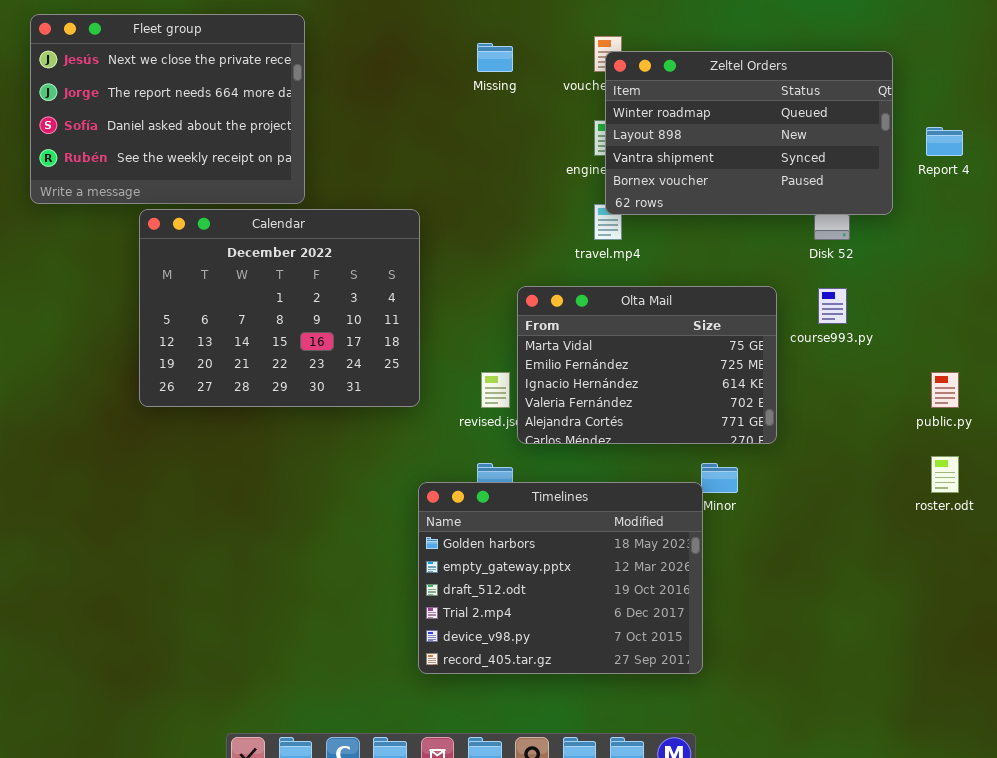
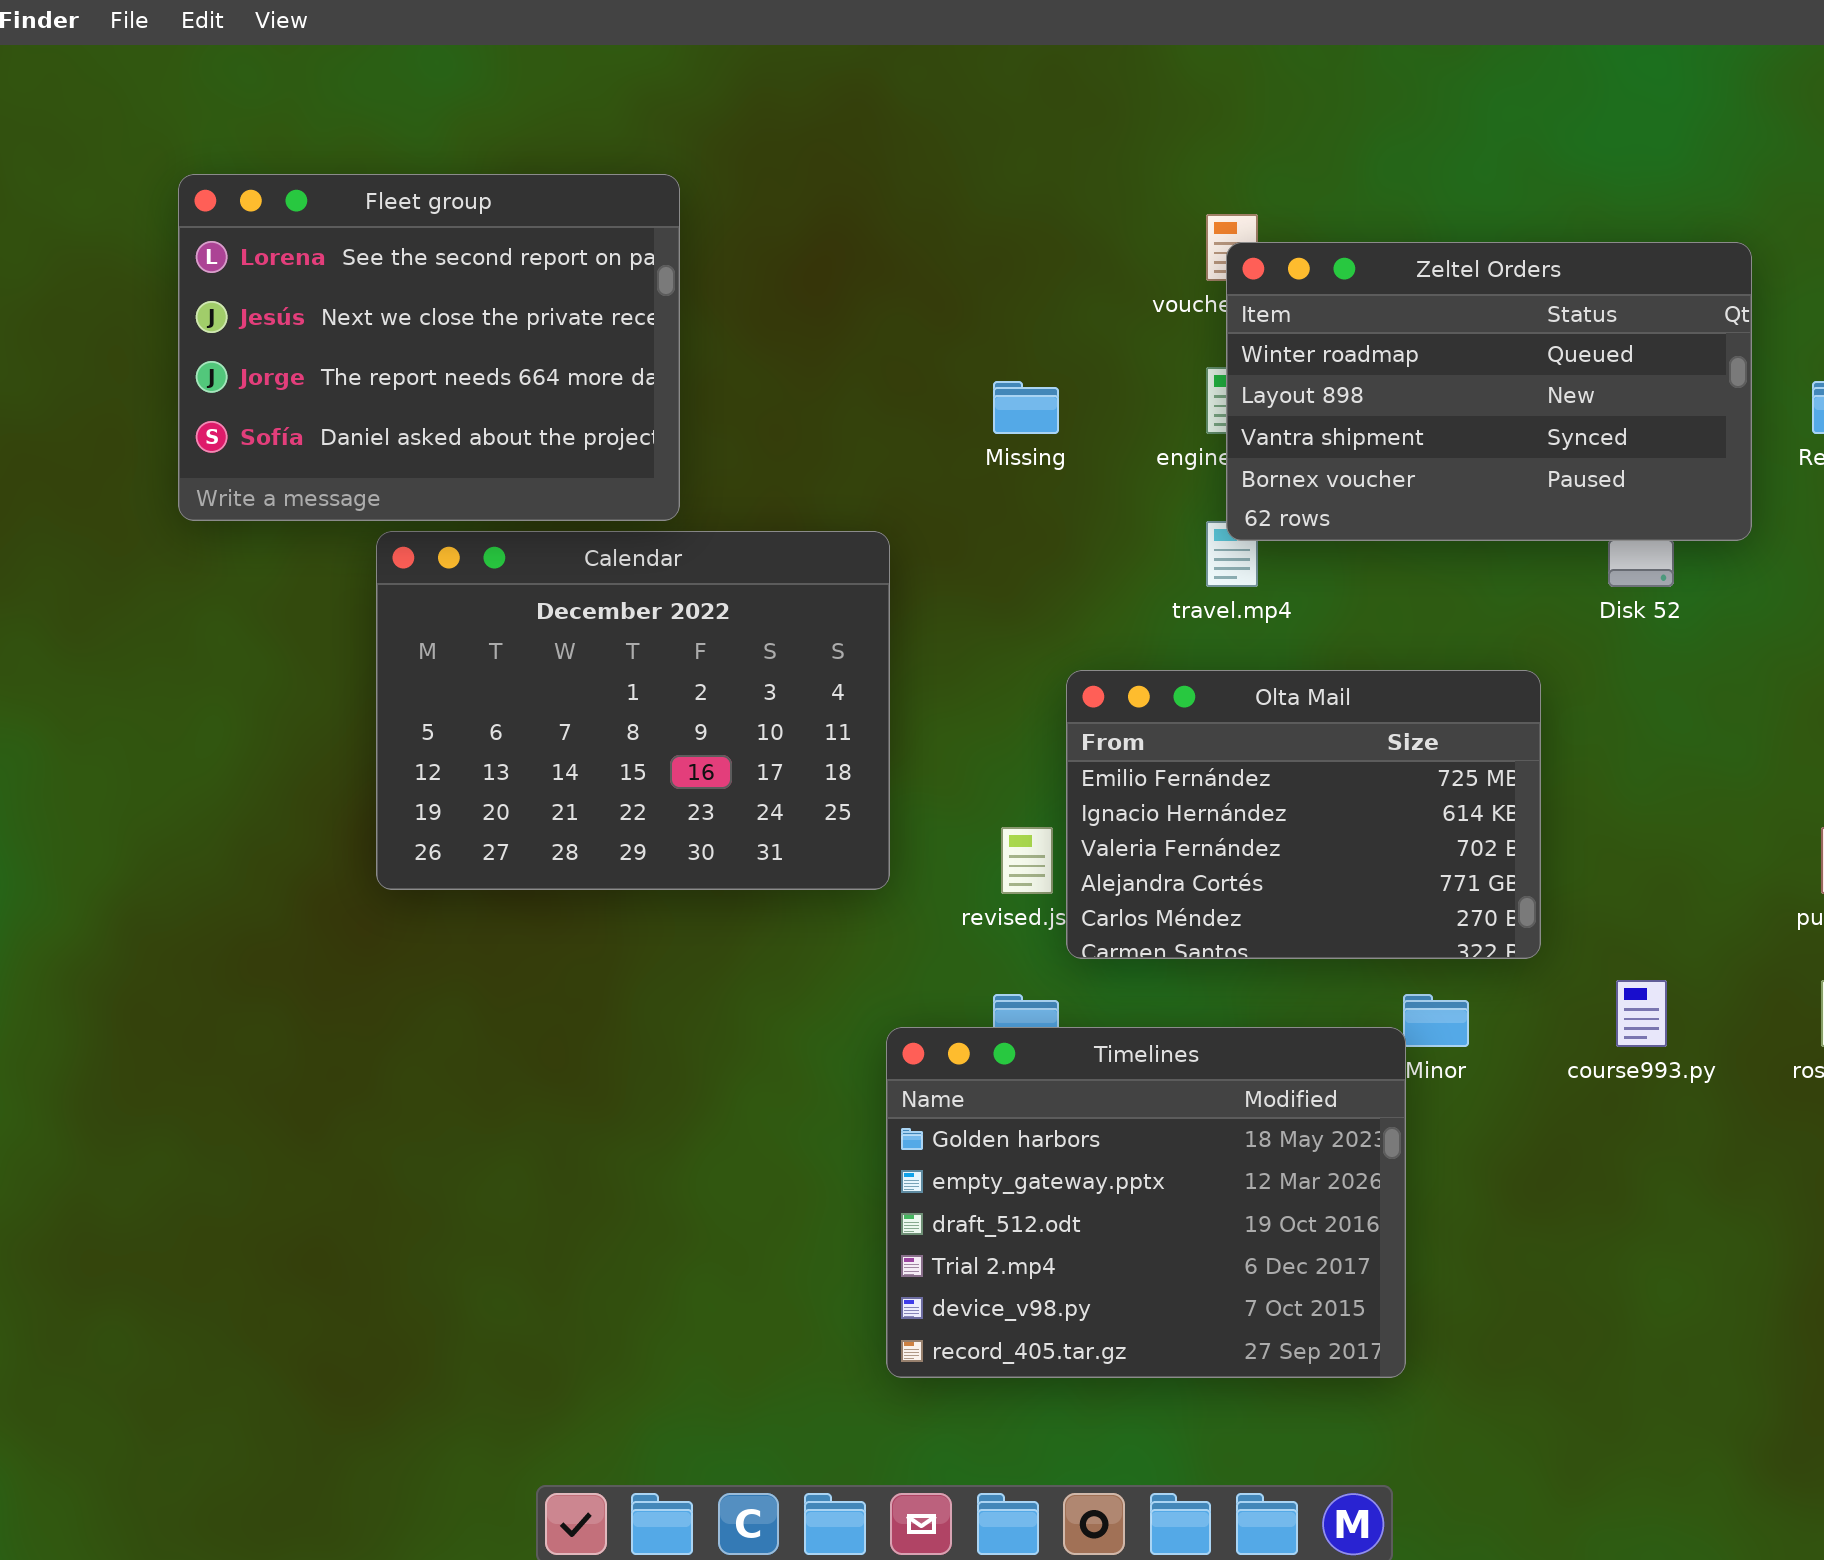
Fleet group: [30,14,305,204] -> [178,174,680,521], scrolled up 1 row
Missing: [477,43,513,72] -> [993,381,1059,434], moved
Olta Mail: [517,286,777,444] -> [1066,670,1541,959], scrolled down 1 row
course993.py: [818,288,847,324] -> [1616,980,1667,1047], moved

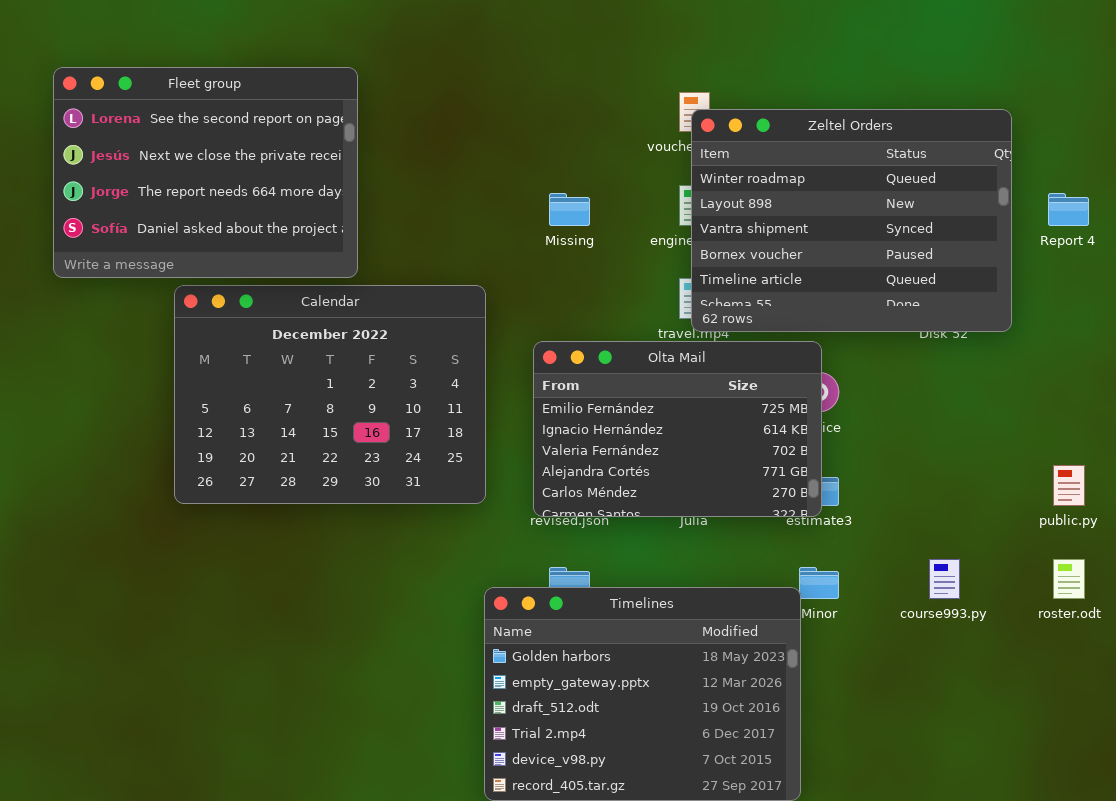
Zeltel Orders: [1226,242,1752,541] -> [691,109,1012,332], resized
Olta Mail: [1066,670,1541,959] -> [533,341,822,517], moved

